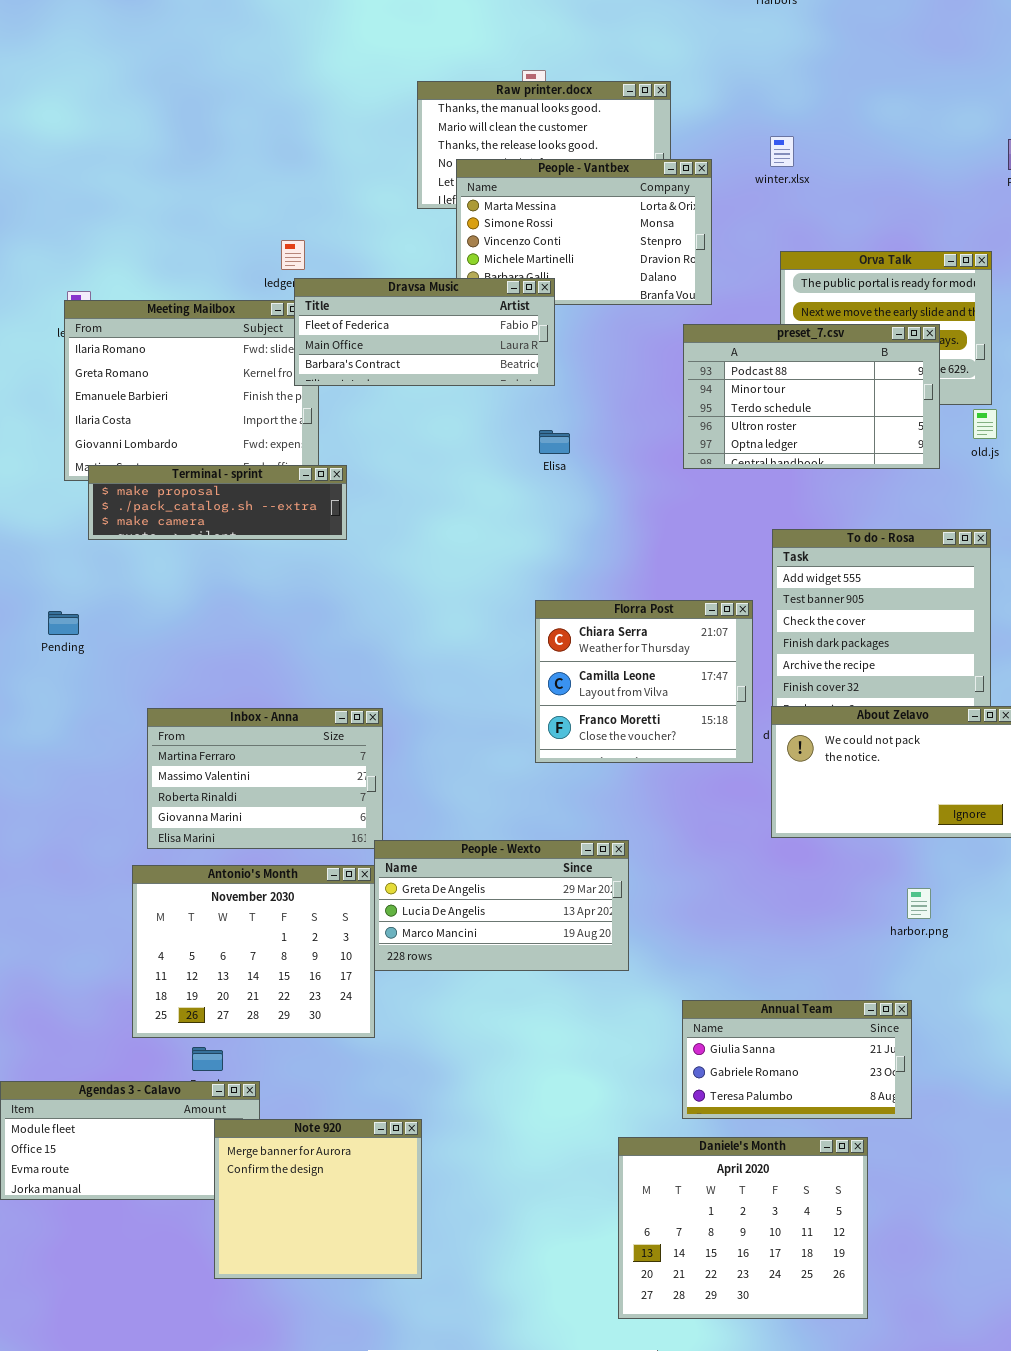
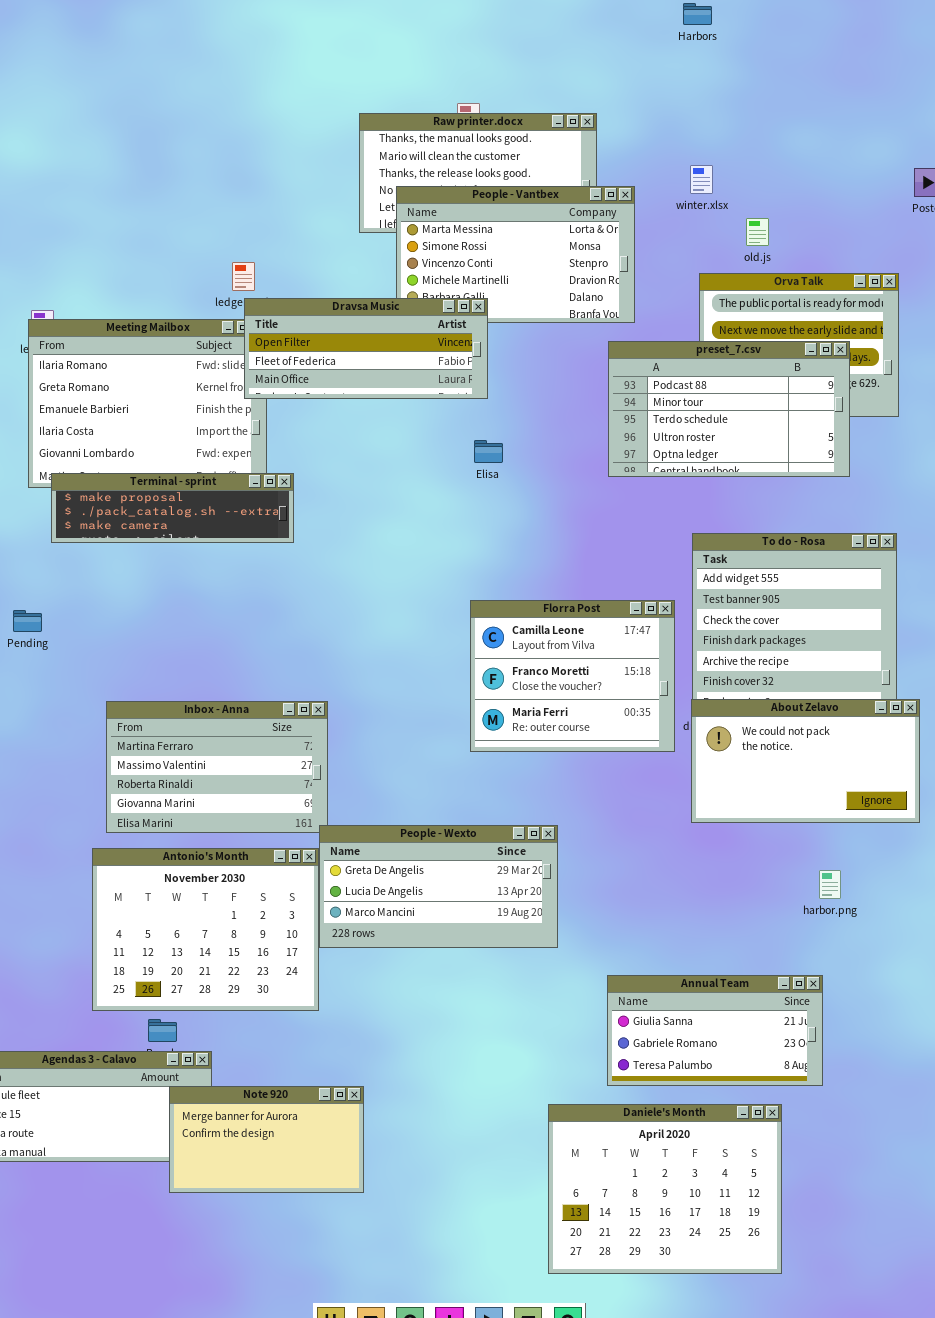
Dravsa Music: [294,278,555,386] -> [244,298,488,399], scrolled up 1 row
old.js: [973,409,997,439] -> [746,218,769,246], moved
Florra Post: [535,600,753,763] -> [470,600,675,752], scrolled down 1 row
Note 920: [214,1119,422,1279] -> [169,1086,364,1193], resized

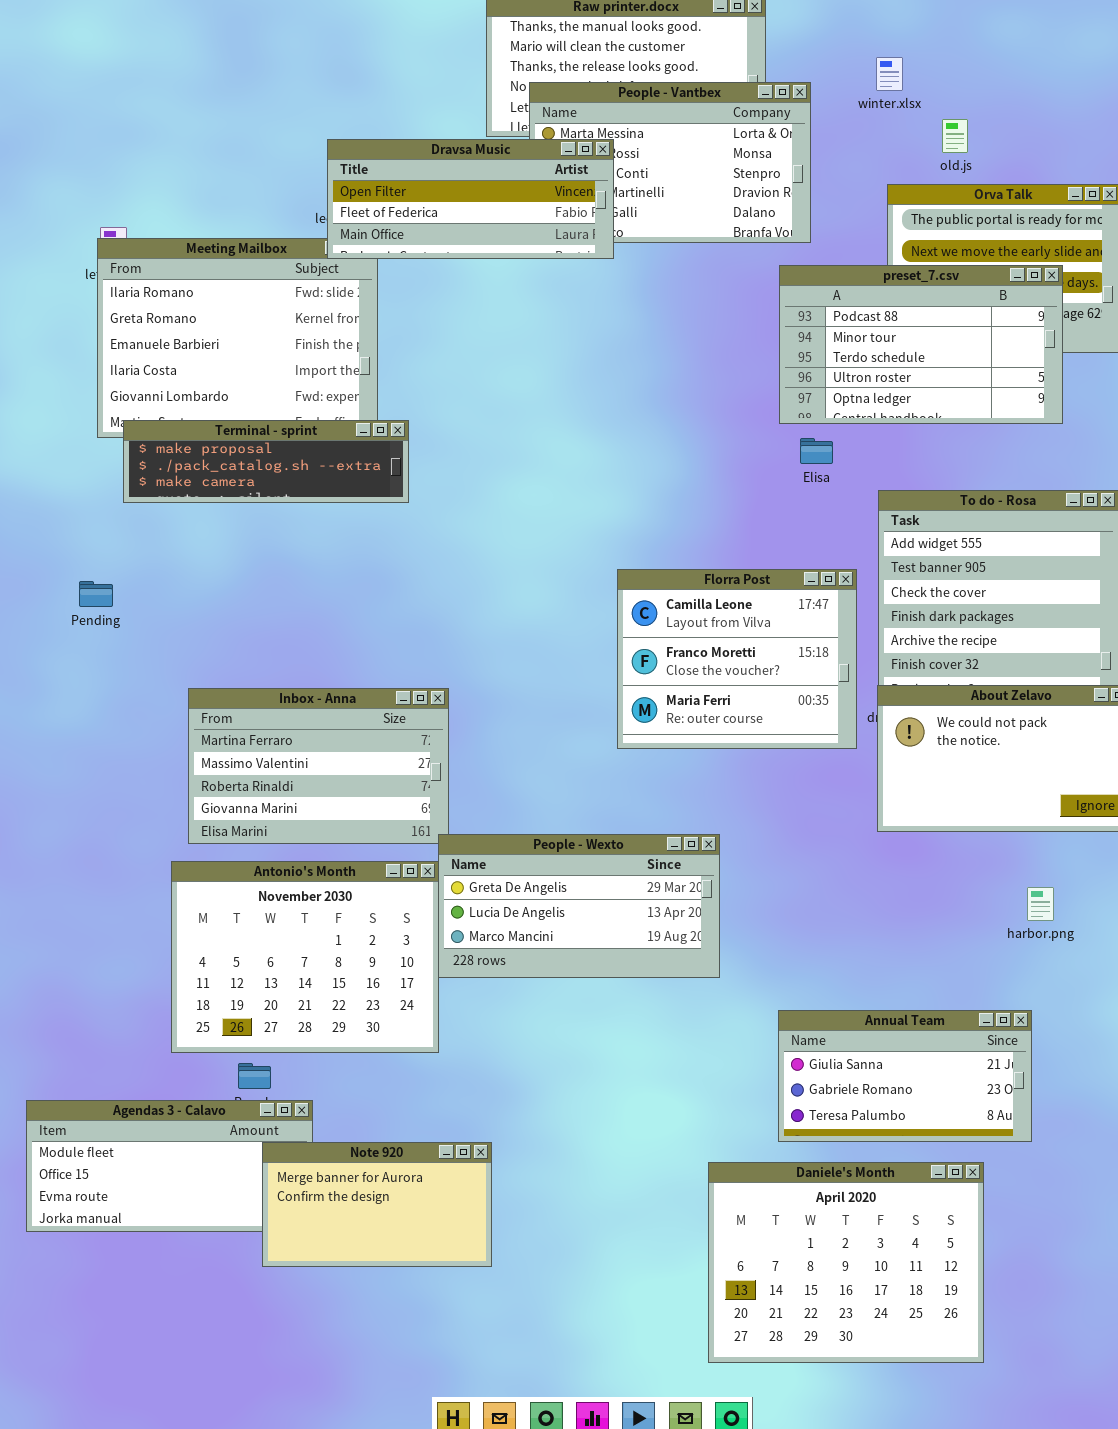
Dravsa Music: [244,298,488,399] -> [327,139,614,259], moved
Elisa: [474,440,503,463] -> [800,438,833,464], moved

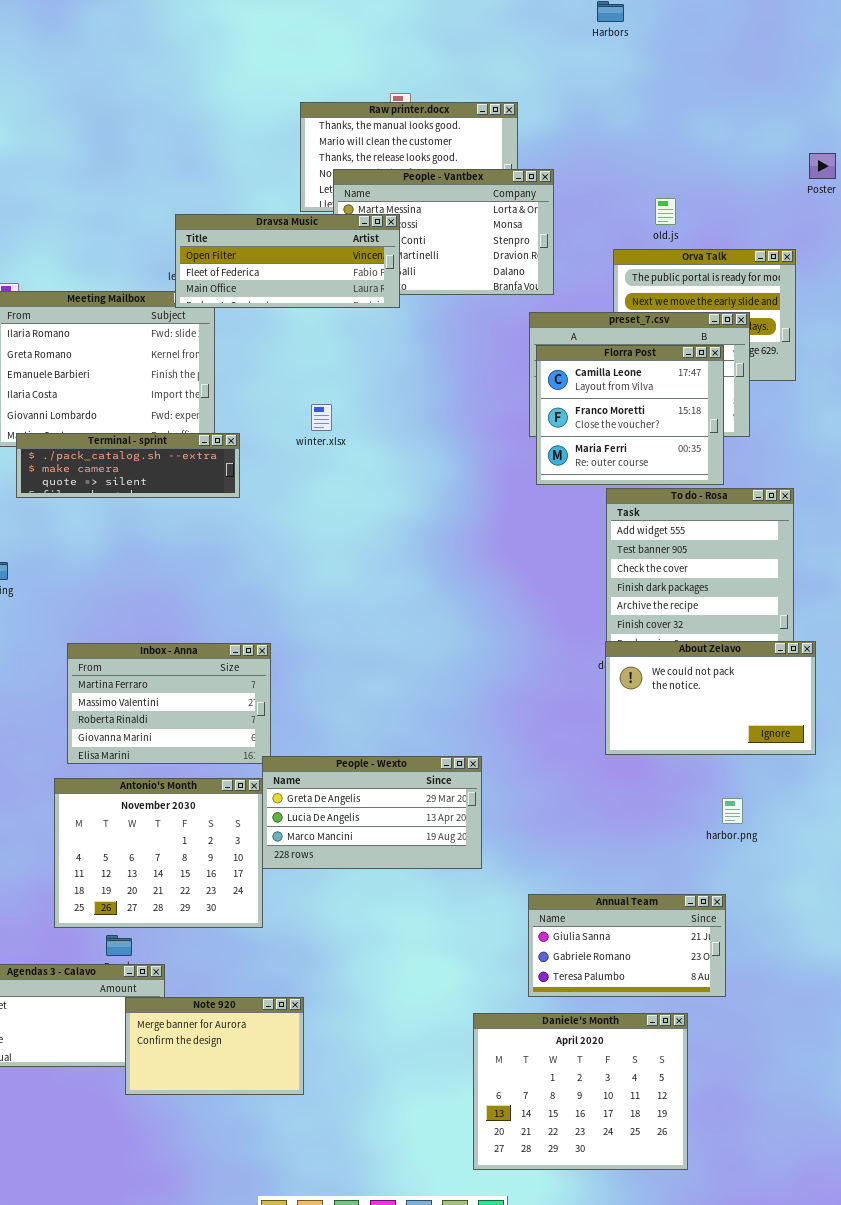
winter.xlsx: [876,57,903,91] -> [311,404,332,431], moved
Terminal - sprint: [123,420,409,503] -> [16,433,240,498], scrolled down 1 row
Florra Post: [617,569,857,749] -> [536,345,724,485], moved

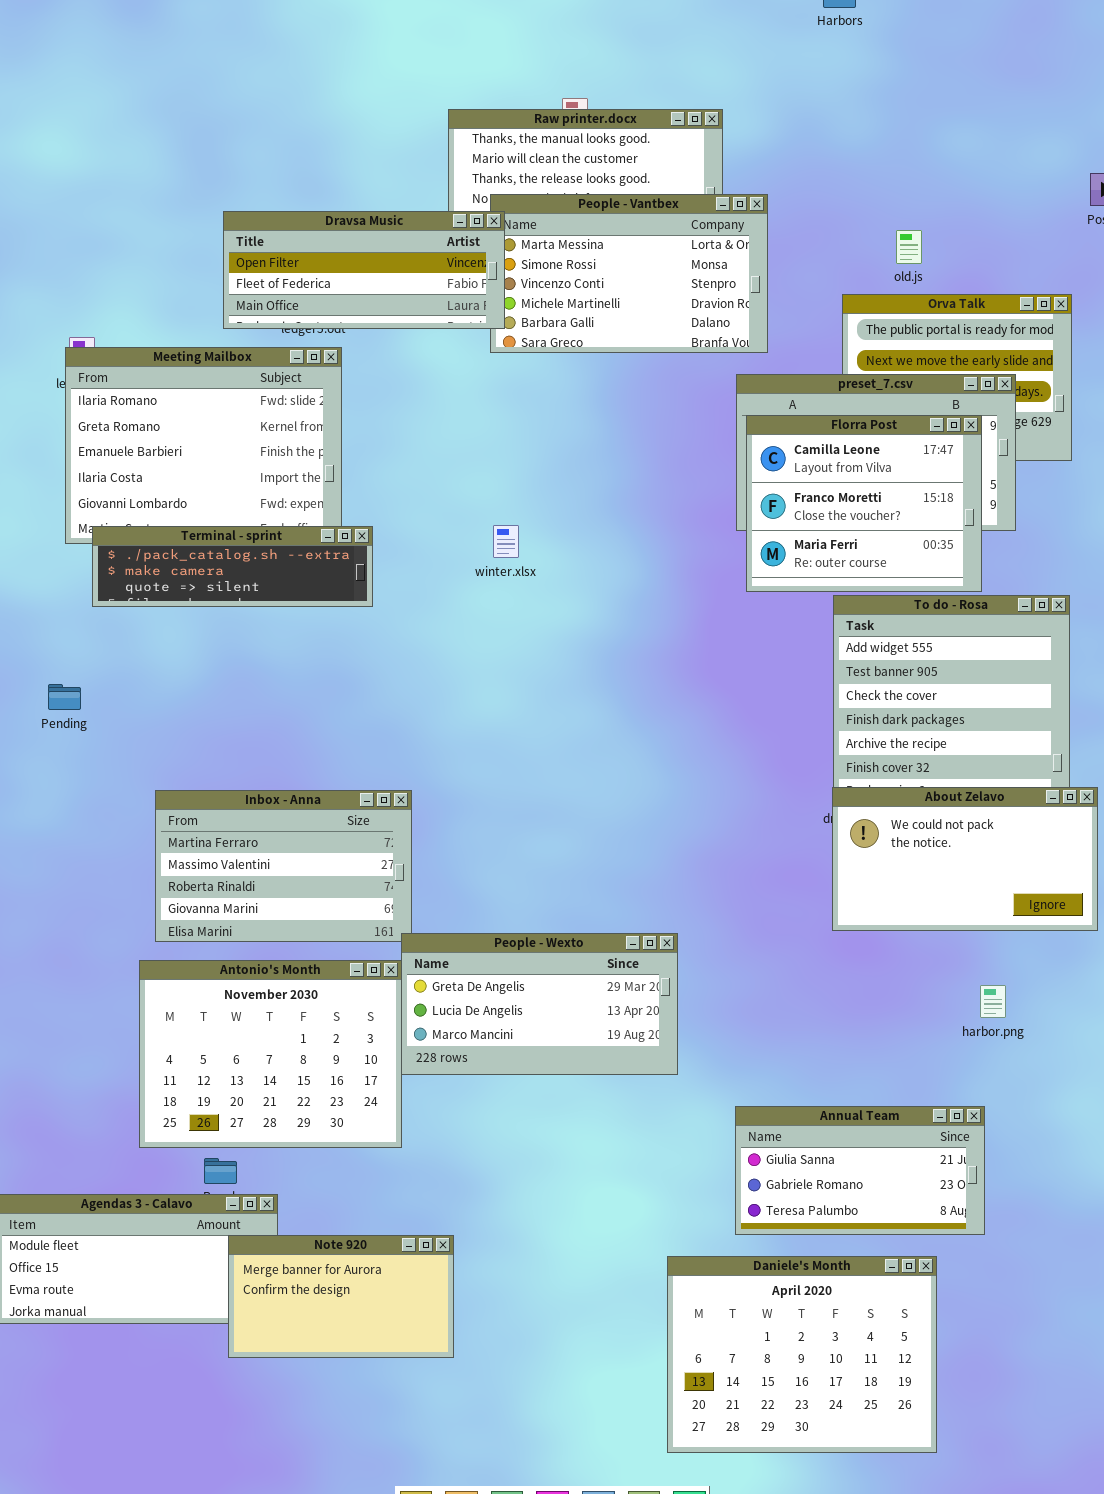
Dravsa Music: [175,214,400,308] -> [223,211,505,329], moved
winter.xlsx: [311,404,332,431] -> [493,525,519,558], moved

